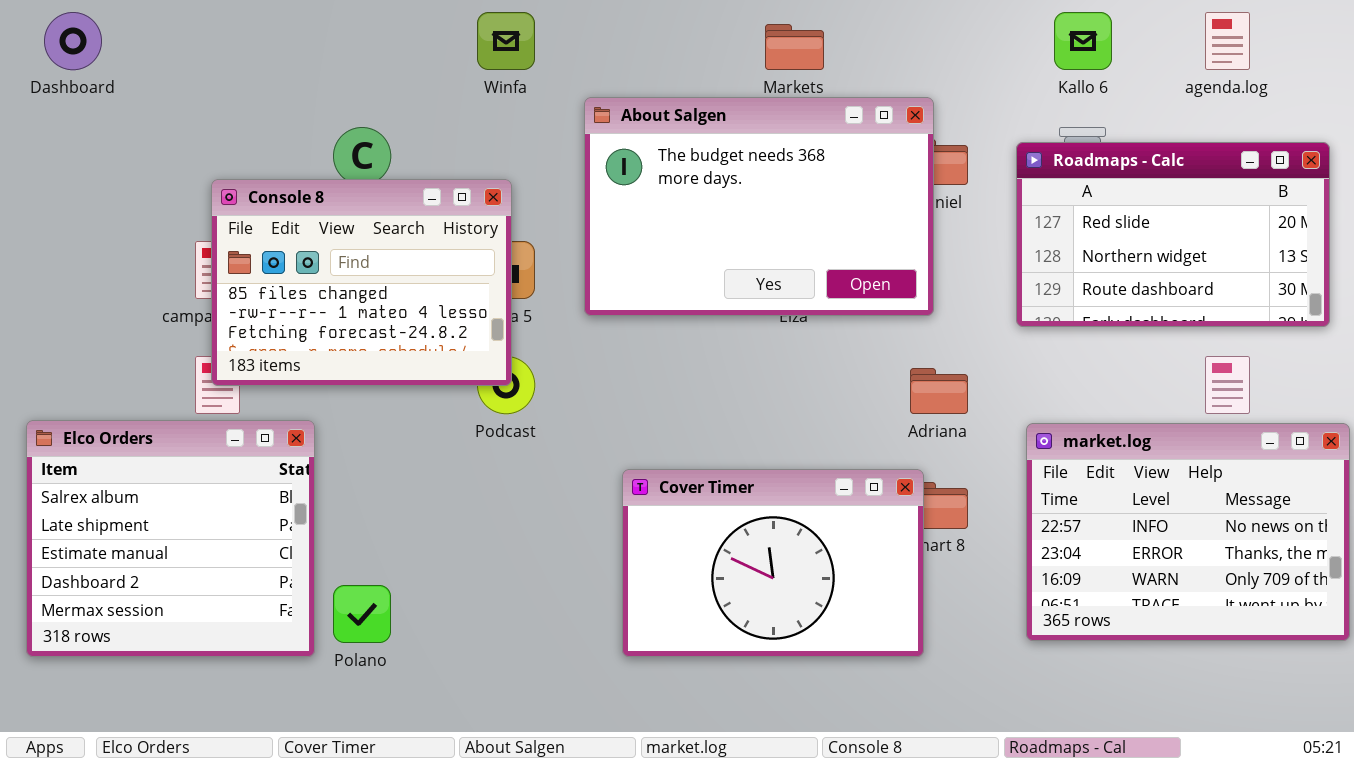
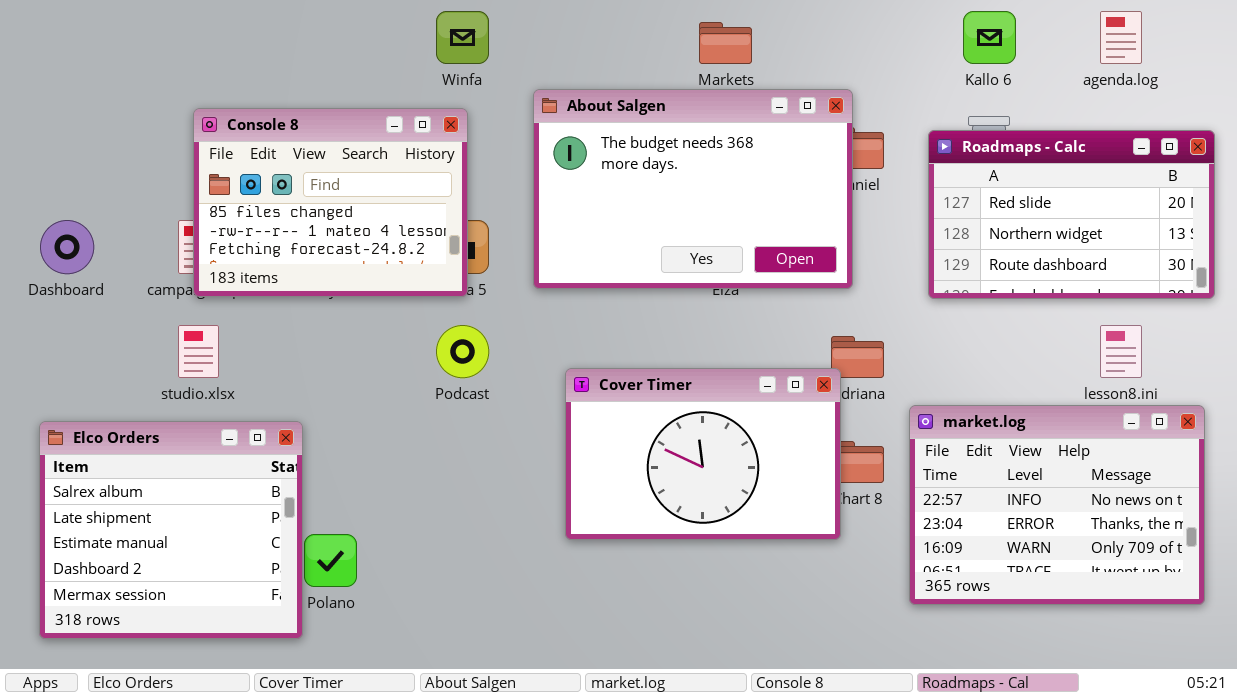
Dashboard: [44,12,102,70] -> [40,220,94,274], moved
Console 8: [211,179,512,386] -> [193,108,468,297], moved
Elco Orders: [26,420,315,657] -> [39,421,303,639], moved
market.log: [1026,423,1350,641] -> [909,405,1205,605], moved
Cover Timer: [622,469,924,657] -> [565,368,841,540], moved

